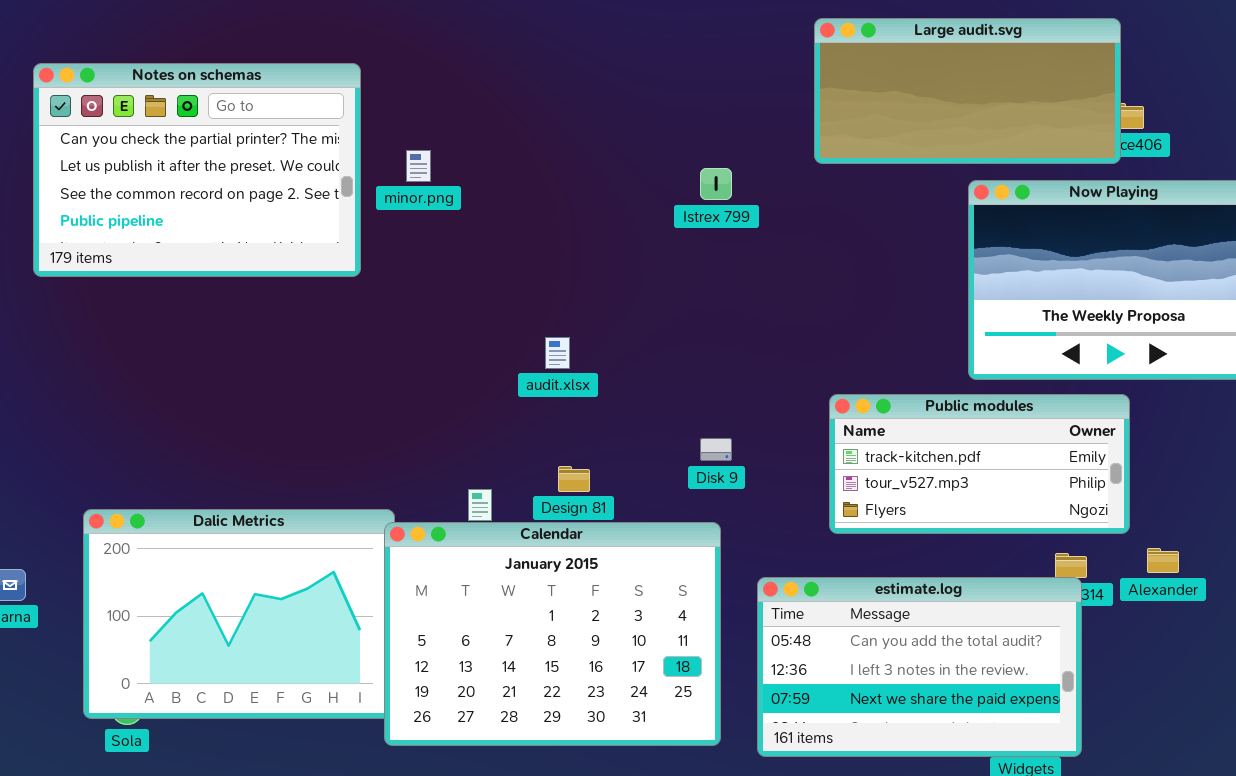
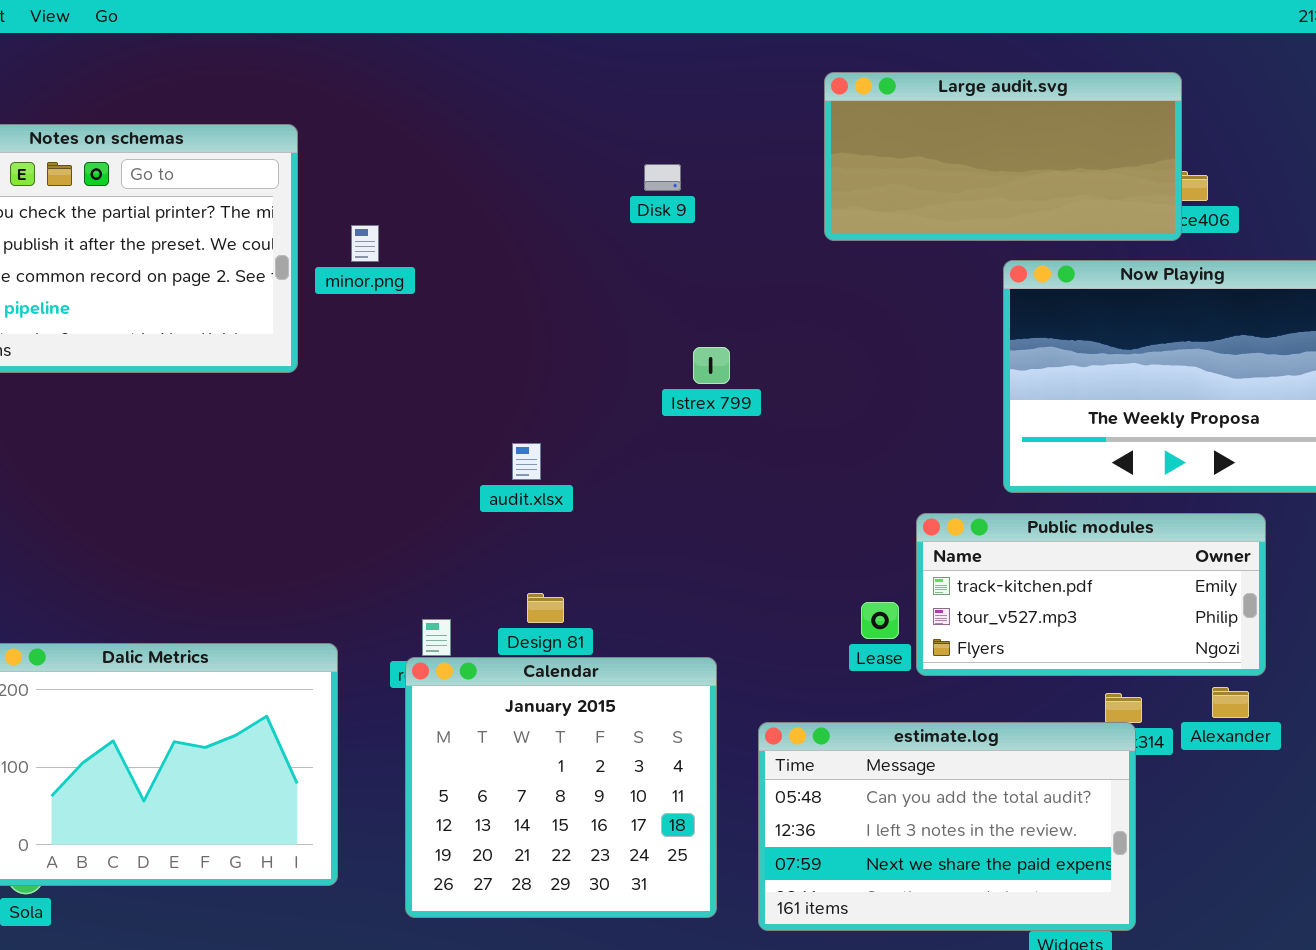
Istrex 799: [700,168,732,200] -> [693,347,730,384], moved
Public modules: [829,394,1130,534] -> [916,513,1266,676], moved
Disk 9: [700,438,732,461] -> [644,164,681,191], moved
Calendar: [384,522,721,746] -> [405,657,717,918], resized

